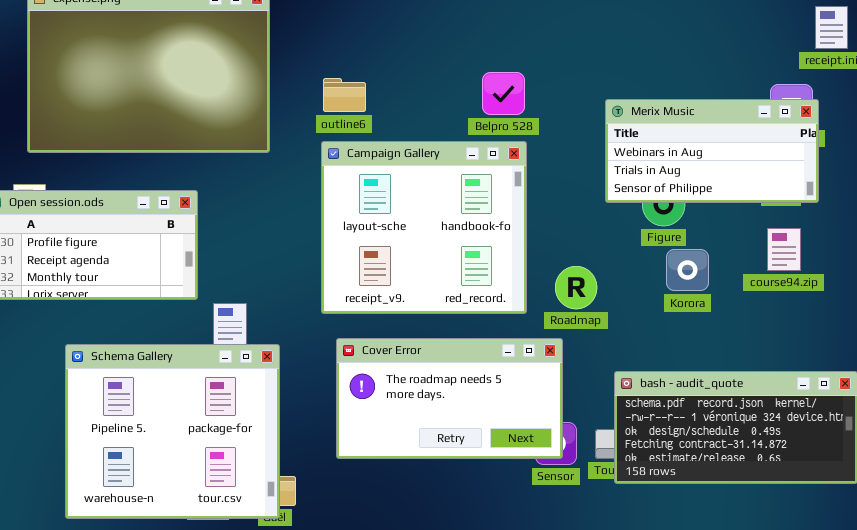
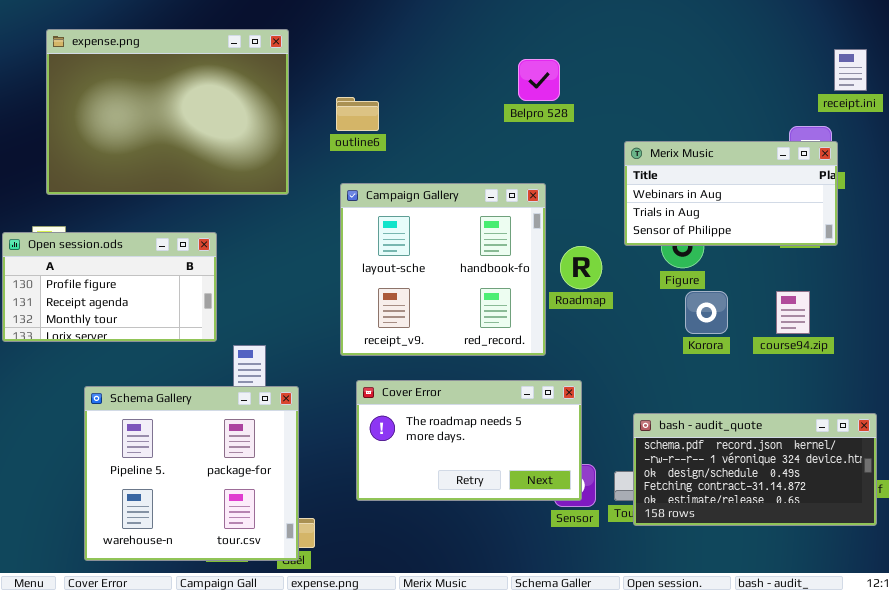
Belpro 528: [482,72,525,115] -> [518,59,560,101], moved
outline6: [323,78,366,112] -> [336,97,379,131], moved
course94.zip: [767,228,801,271] -> [776,291,810,334], moved
Roadmap: [555,266,597,309] -> [560,246,602,289], moved

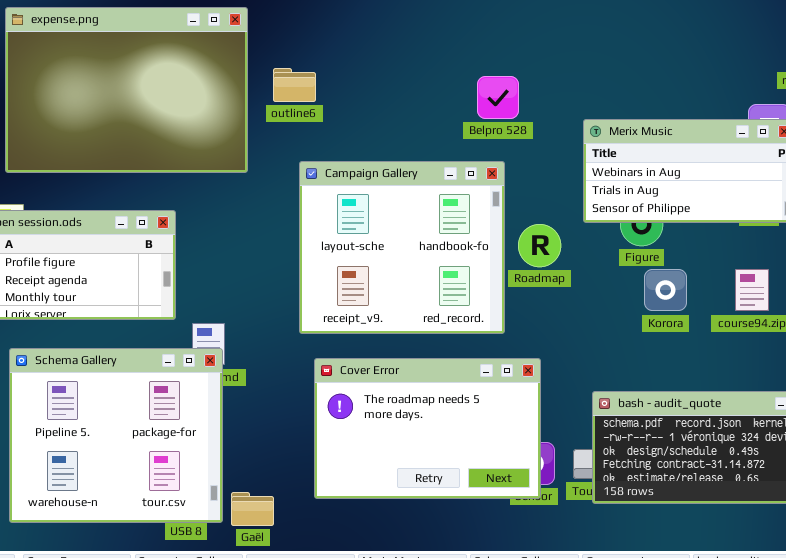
Belpro 528: [518,59,560,101] -> [477,76,519,119], moved
outline6: [336,97,379,131] -> [273,68,316,102], moved
Cover Error: [356,380,582,501] -> [314,358,541,499], resized
Schema Gallery: [84,386,299,561] -> [9,348,223,523], moved

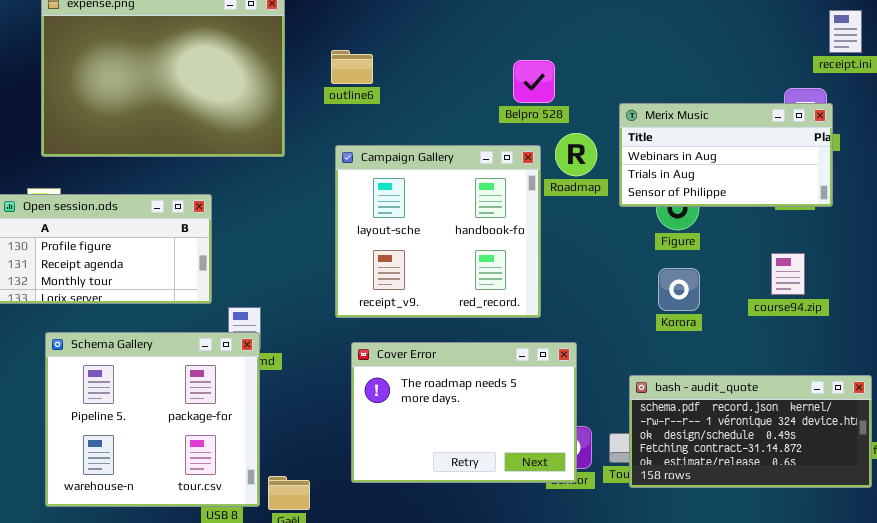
outline6: [273,68,316,102] -> [331,50,373,84], moved
Roadmap: [518,224,561,267] -> [555,133,597,176], moved
Korora: [644,269,687,311] -> [658,268,700,311], moved

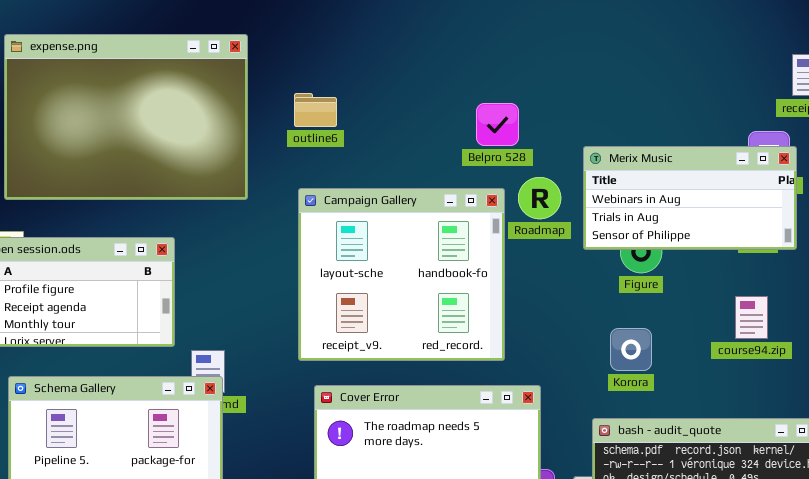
Korora: [658,268,700,311] -> [610,328,652,371], moved

